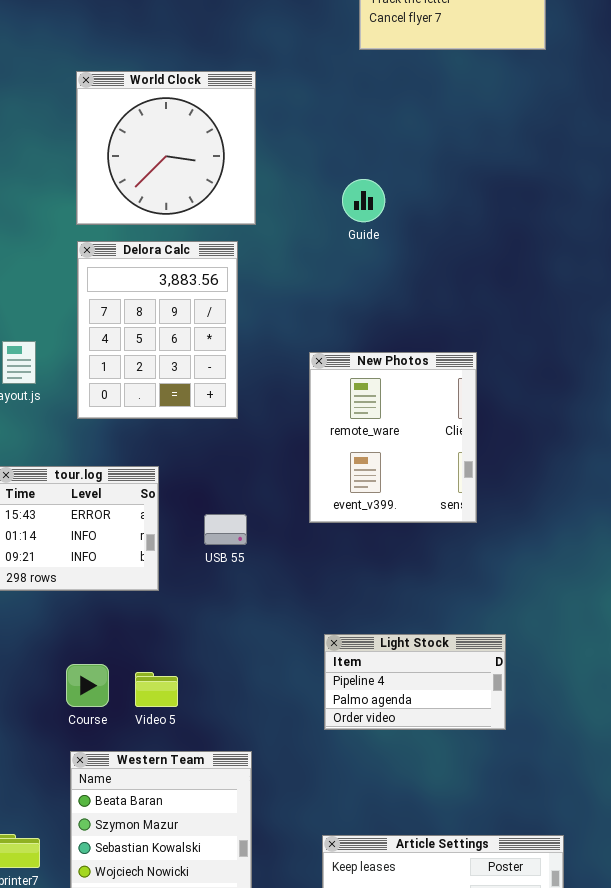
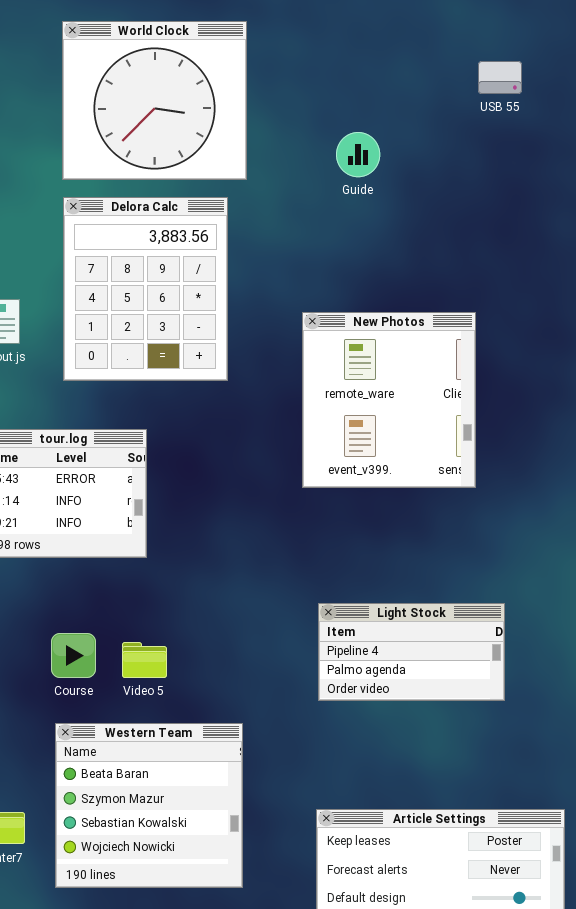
USB 55: [204,514,247,545] -> [478,61,522,94], moved

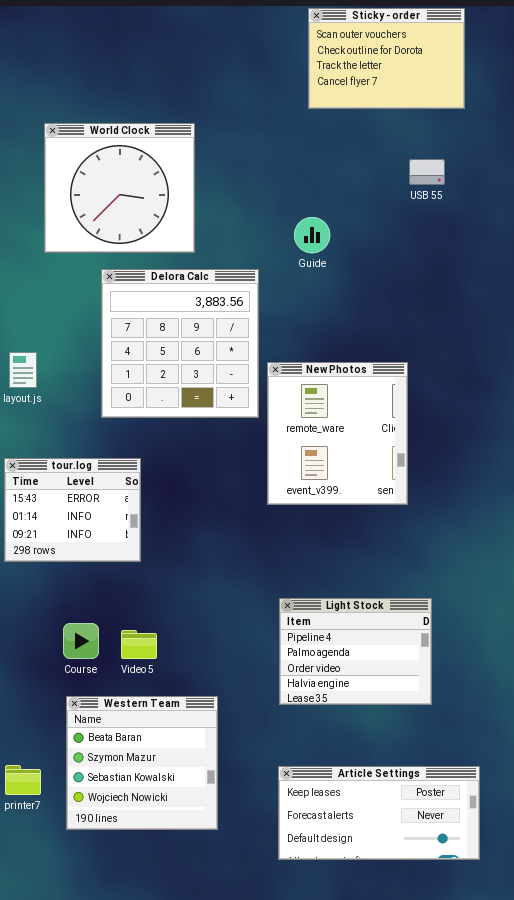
World Clock: [62,21,247,180] -> [44,123,195,253], moved
Delora Calc: [63,197,228,381] -> [101,269,259,418], moved, resized
Light Stock: [318,603,505,701] -> [279,598,432,705], resized

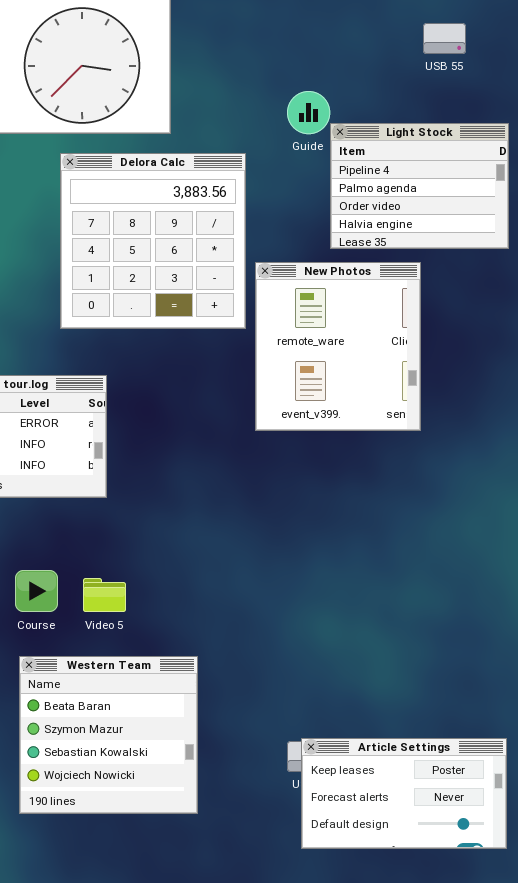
Light Stock: [279,598,432,705] -> [330,123,509,249], moved
Article Settings: [278,766,480,860] -> [301,738,507,849], resized

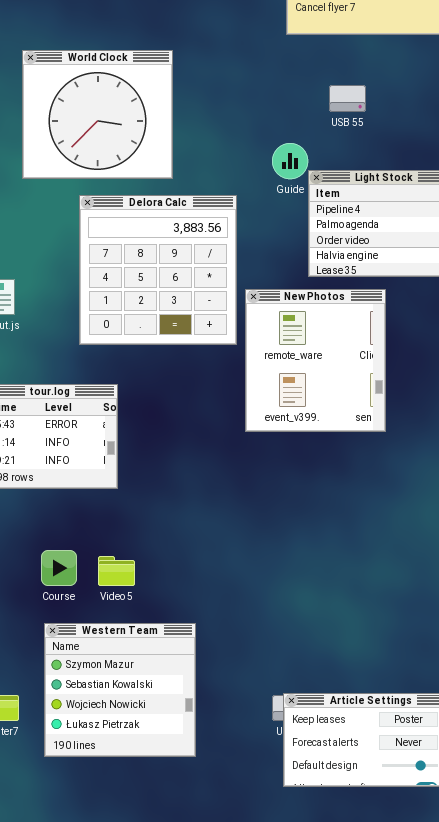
USB 55: [423,23,466,54] -> [329,85,366,112], moved
Western Team: [19,656,198,814] -> [44,623,196,757], scrolled down 1 row

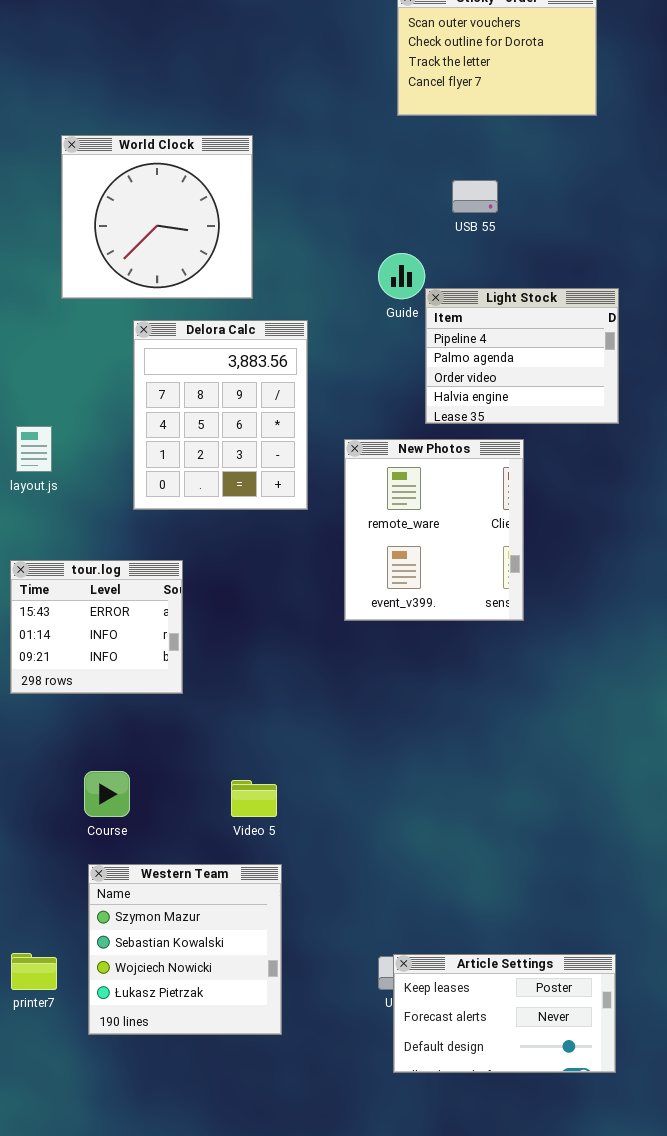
Delora Calc: [79,195,237,345] -> [133,320,308,510], resized
Video 5: [98,556,135,586] -> [231,780,277,817], moved

